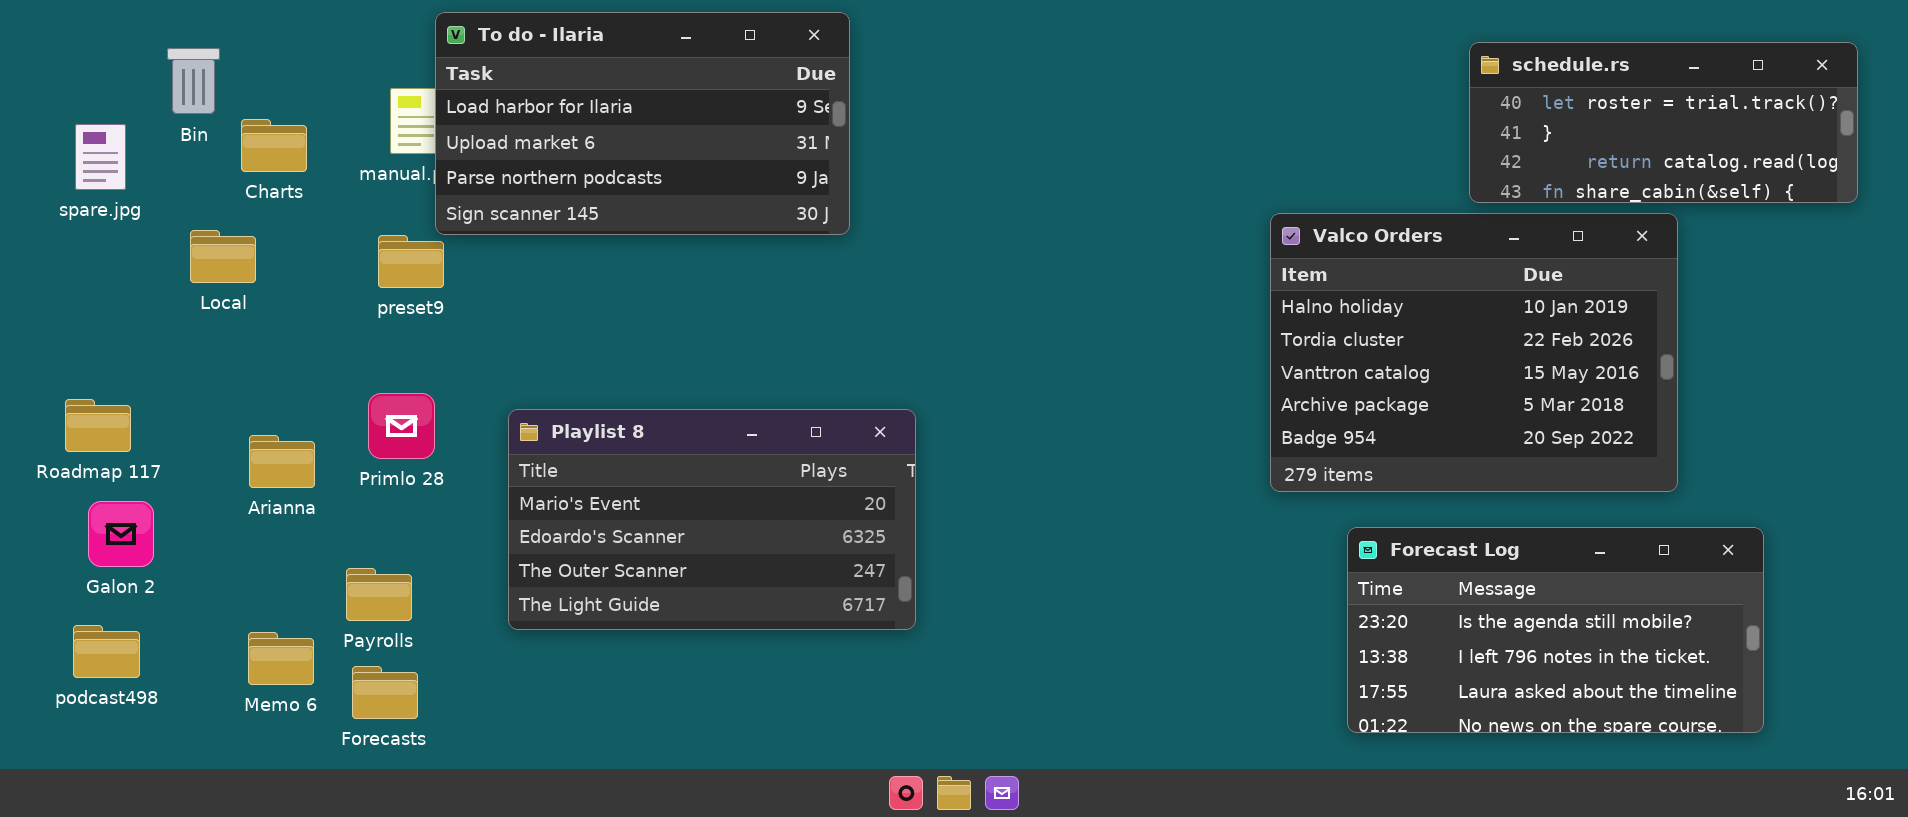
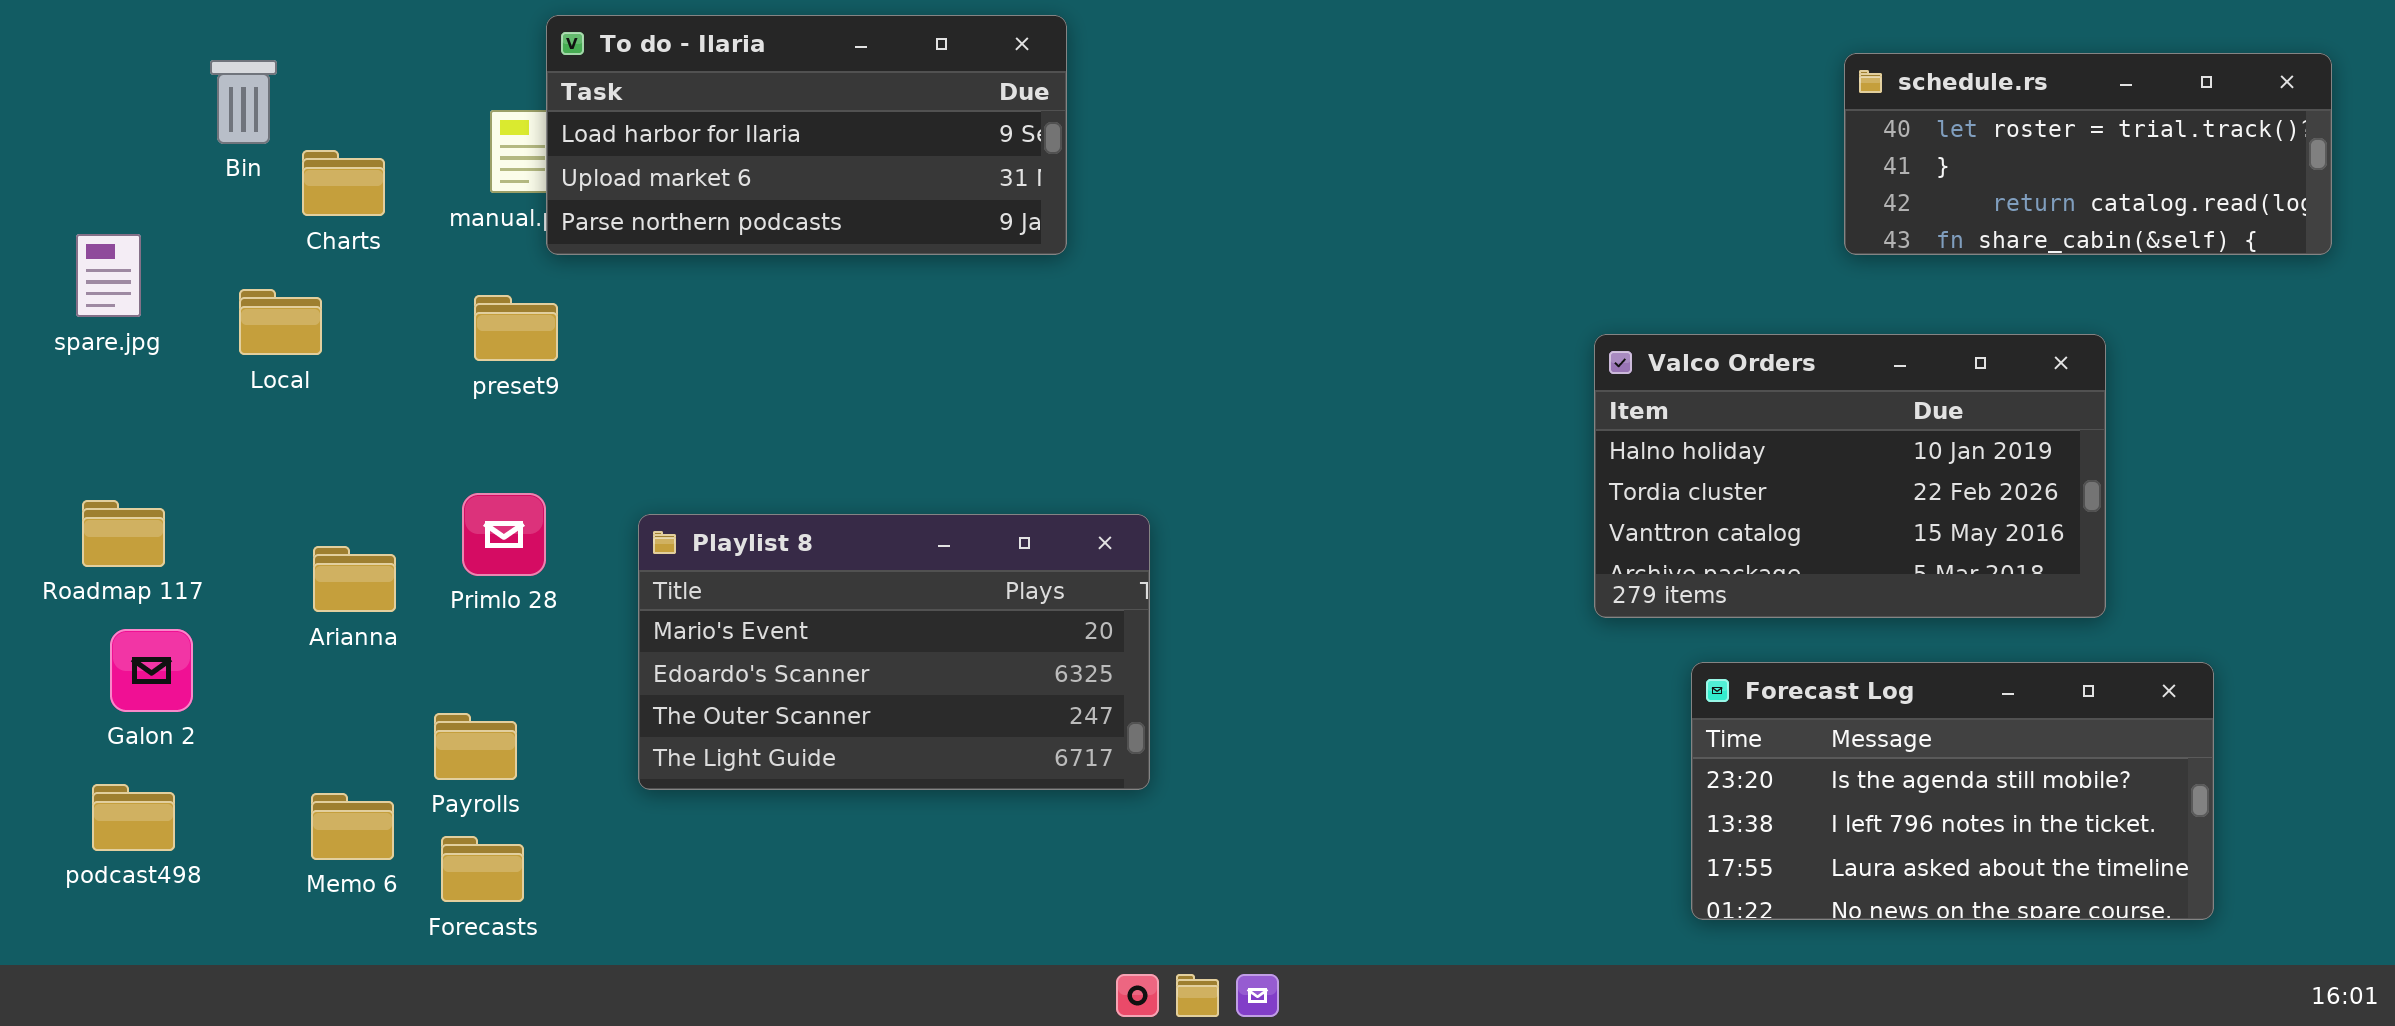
To do - Ilaria: [435,12,850,235] -> [546,15,1067,255], resized
spare.jpg: [75,124,126,190] -> [76,234,141,317], moved
Valco Orders: [1270,213,1678,492] -> [1594,334,2106,618], resized

